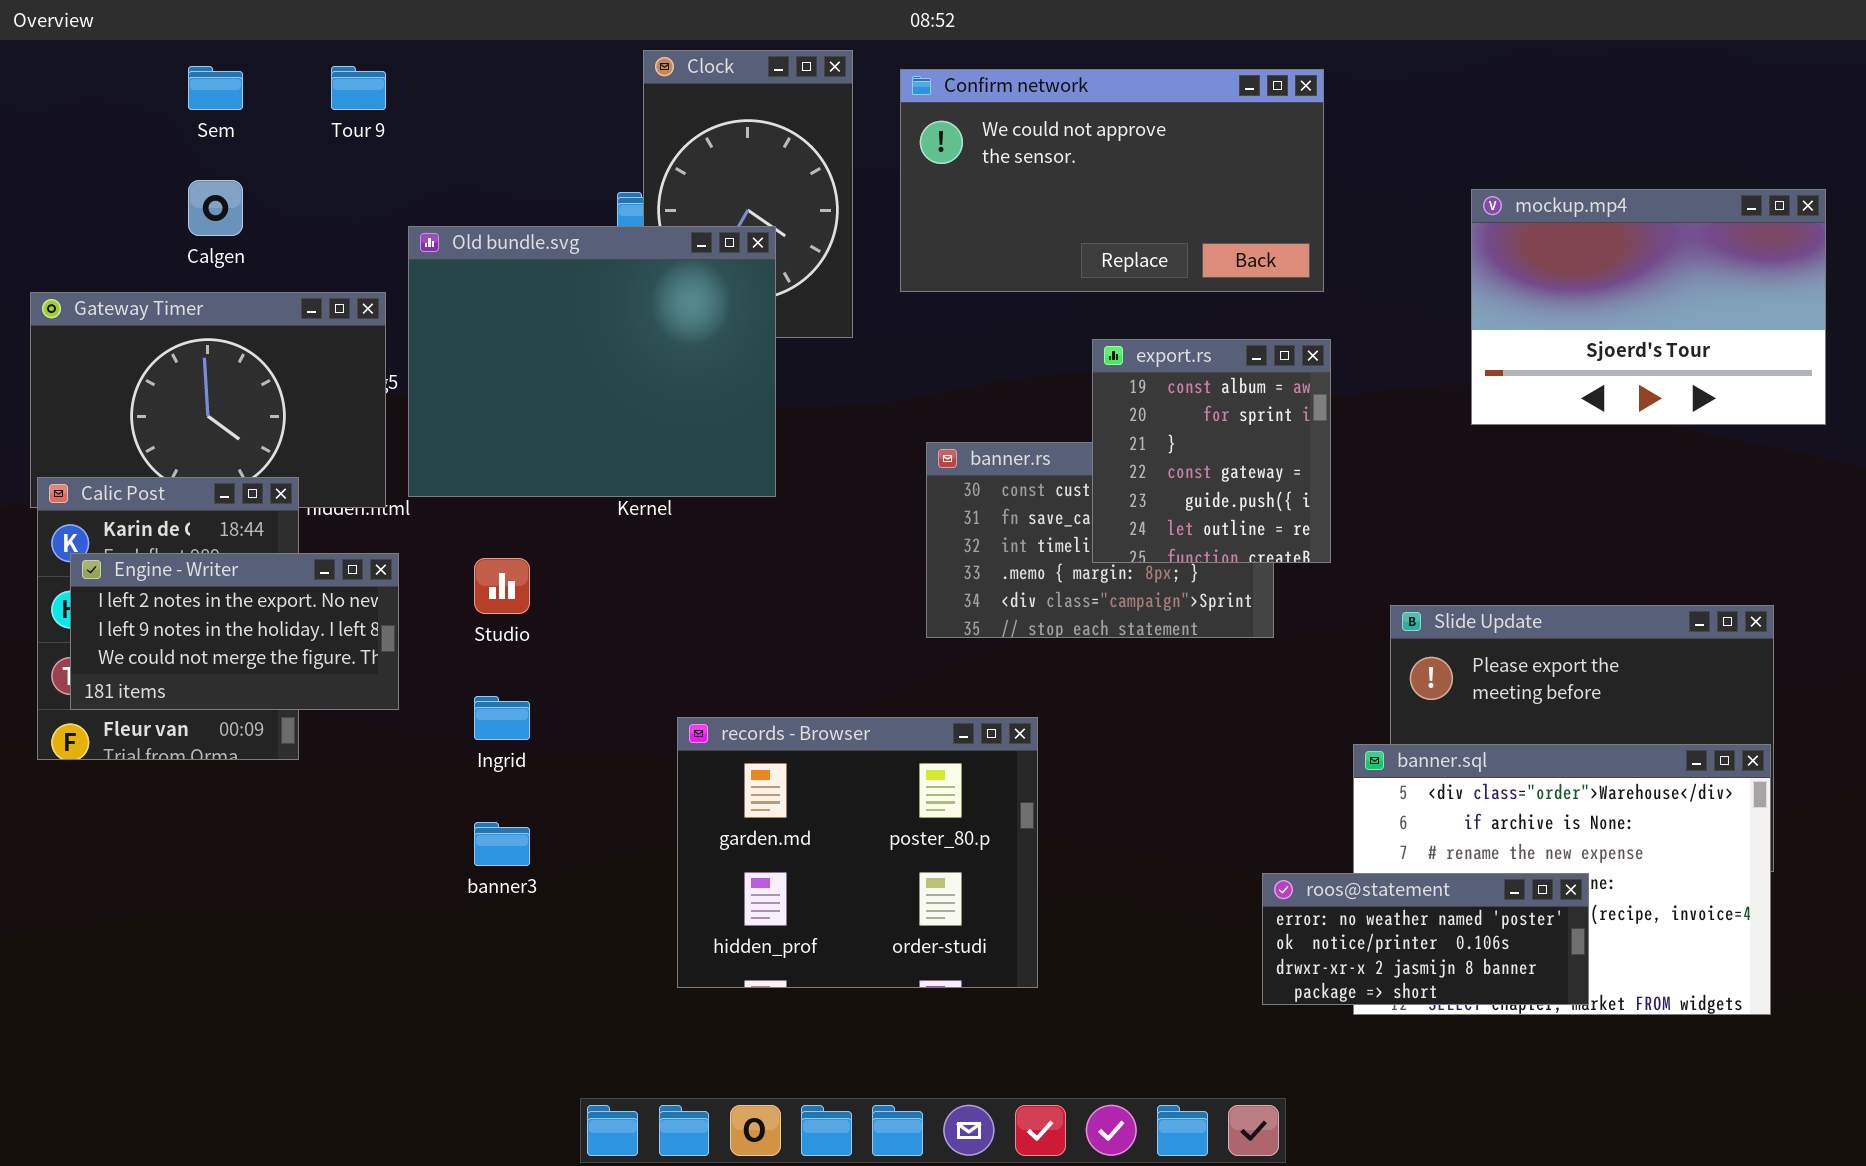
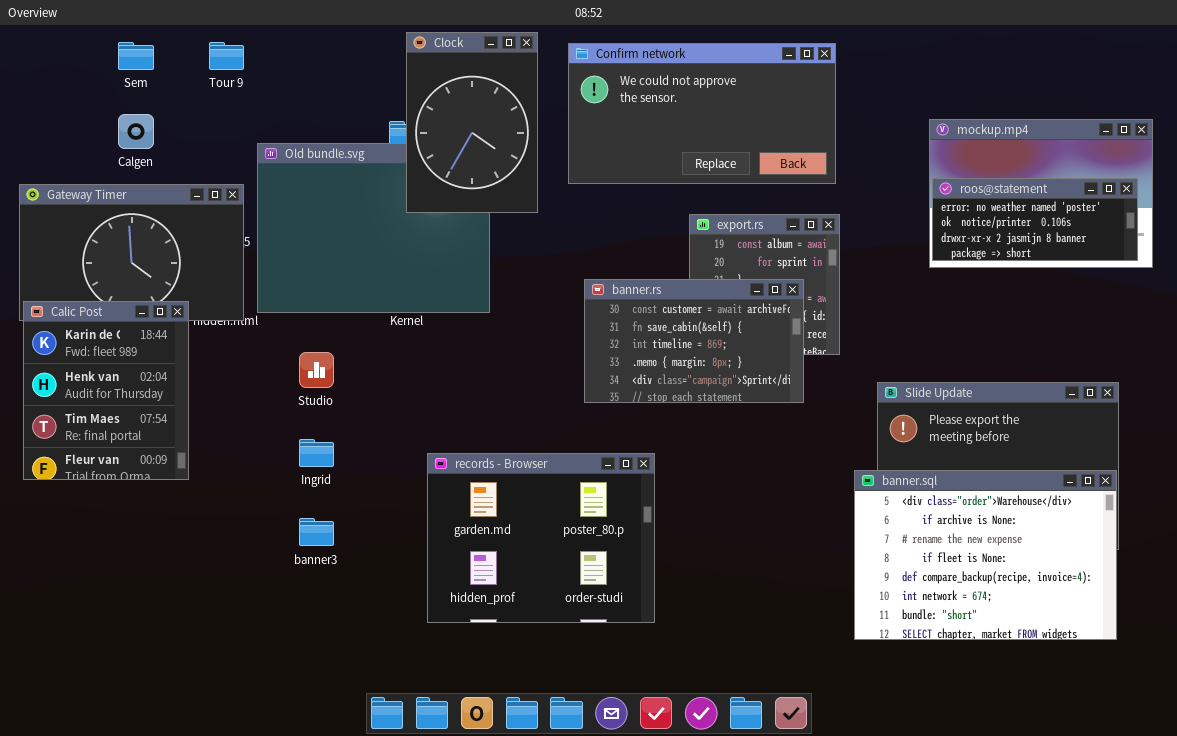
Clock: [643,50,853,338] -> [406,32,538,213], raised
banner.rs: [926,442,1274,638] -> [584,279,804,403], raised
Engine - Writer: [70,553,399,710] -> none, closed
roos@statement: [1262,873,1589,1005] -> [932,178,1138,261], moved

